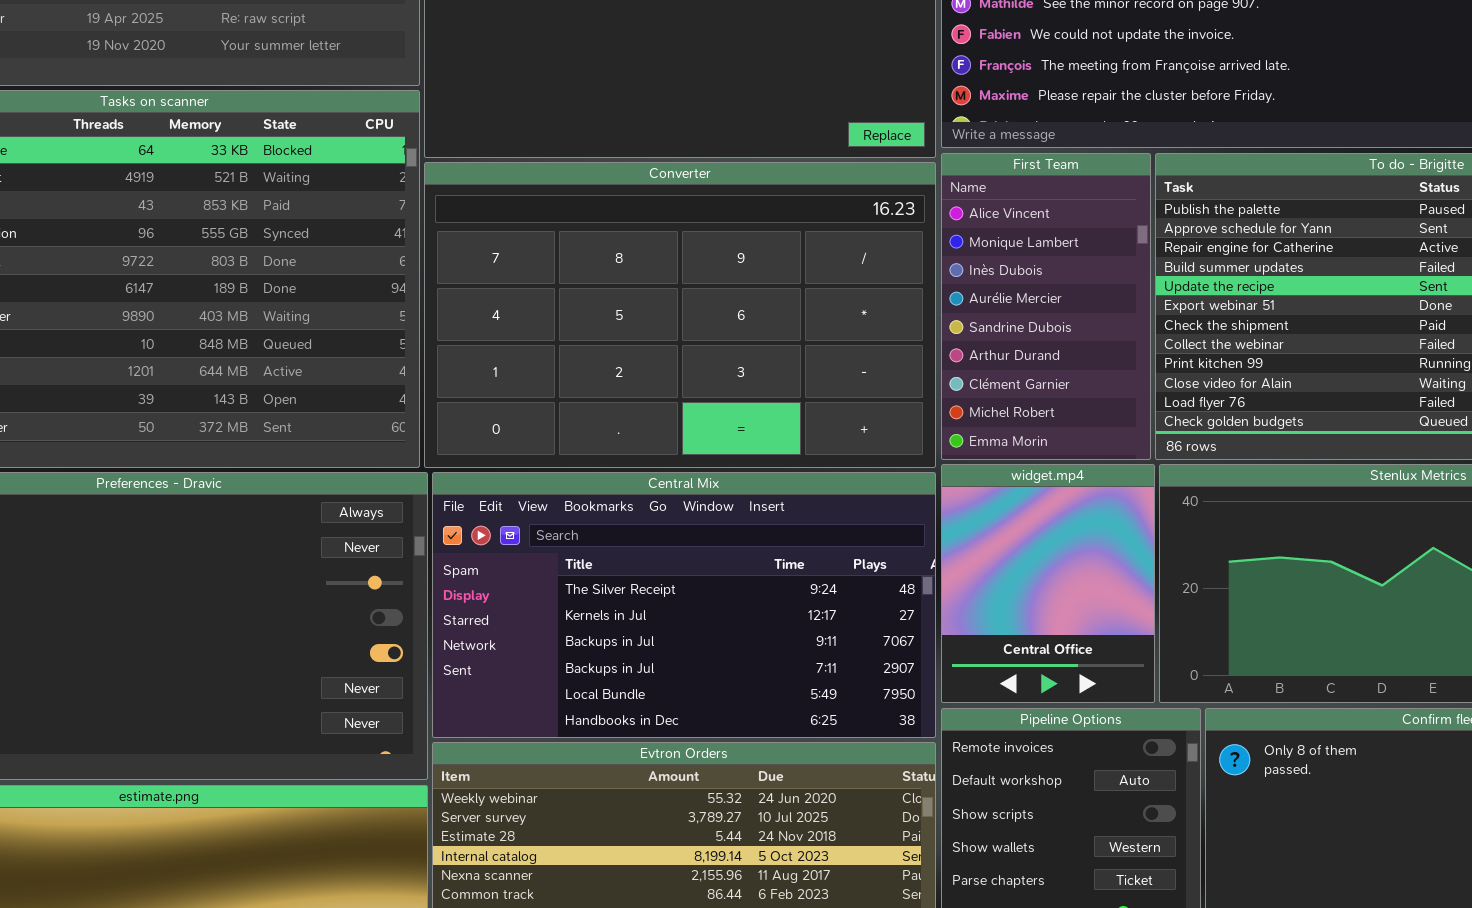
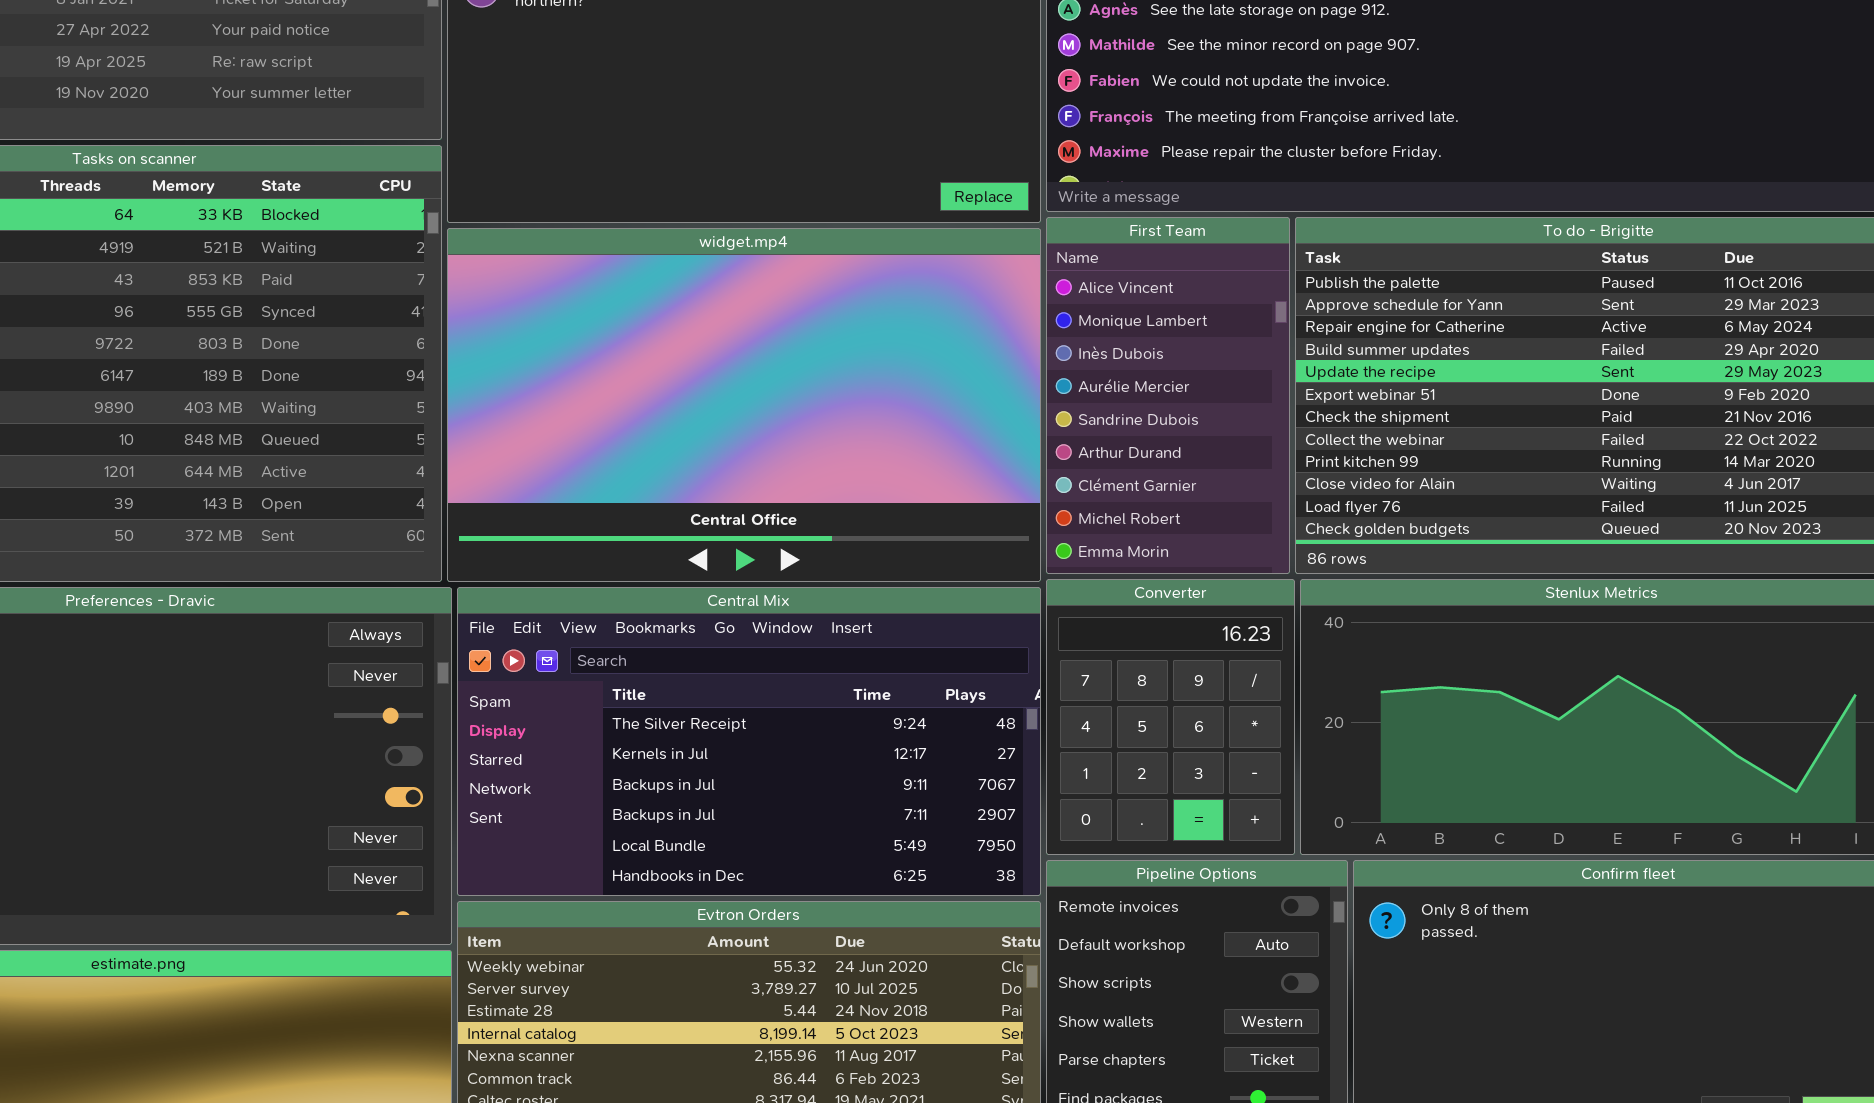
Converter: [424,162,936,468] -> [1046,579,1295,855], moved, resized
widget.mp4: [941,464,1155,703] -> [447,228,1041,582], moved, resized

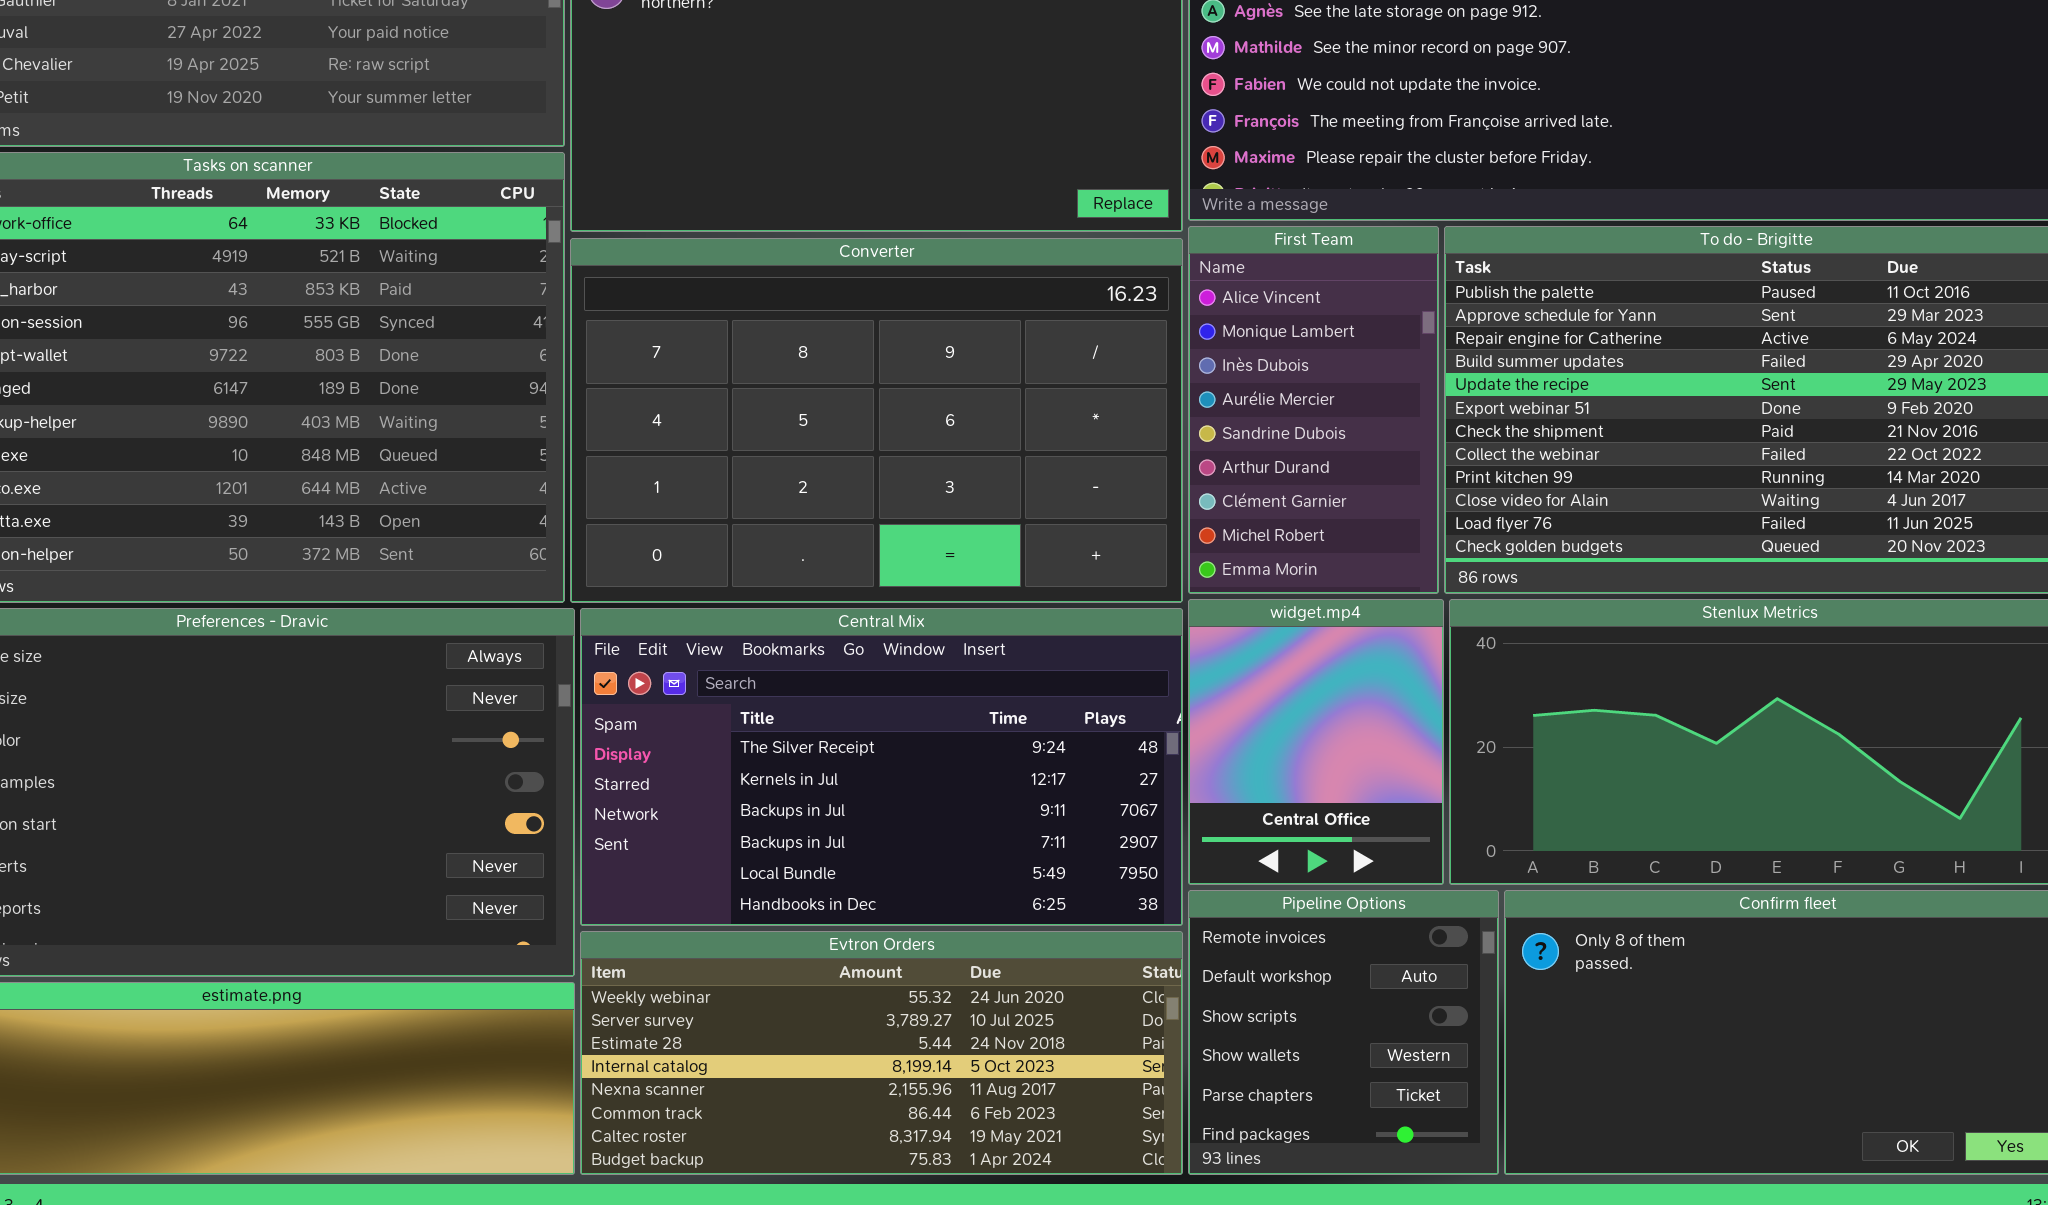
widget.mp4: [447,228,1041,582] -> [1188,599,1444,885], moved, resized
Converter: [1046,579,1295,855] -> [570,238,1183,603], moved, resized

